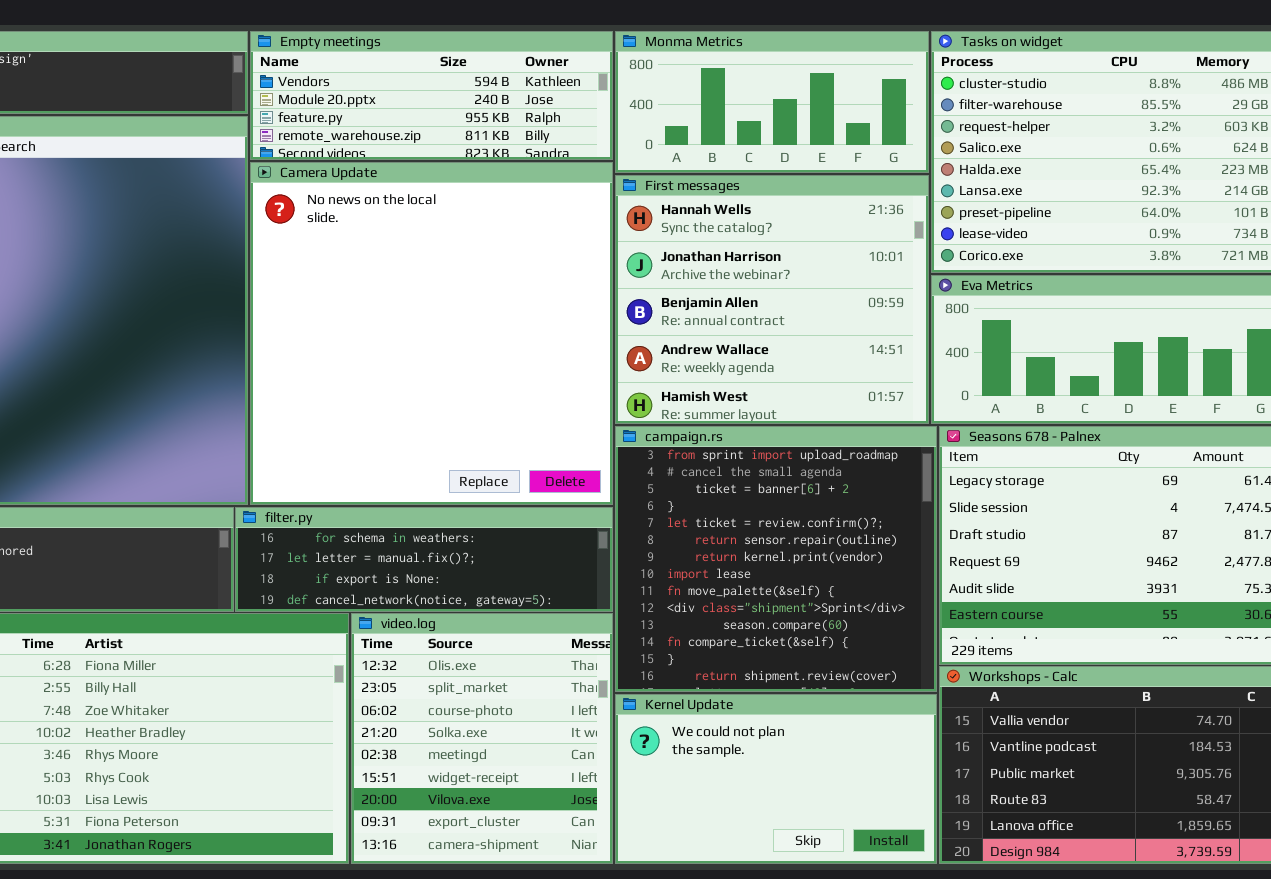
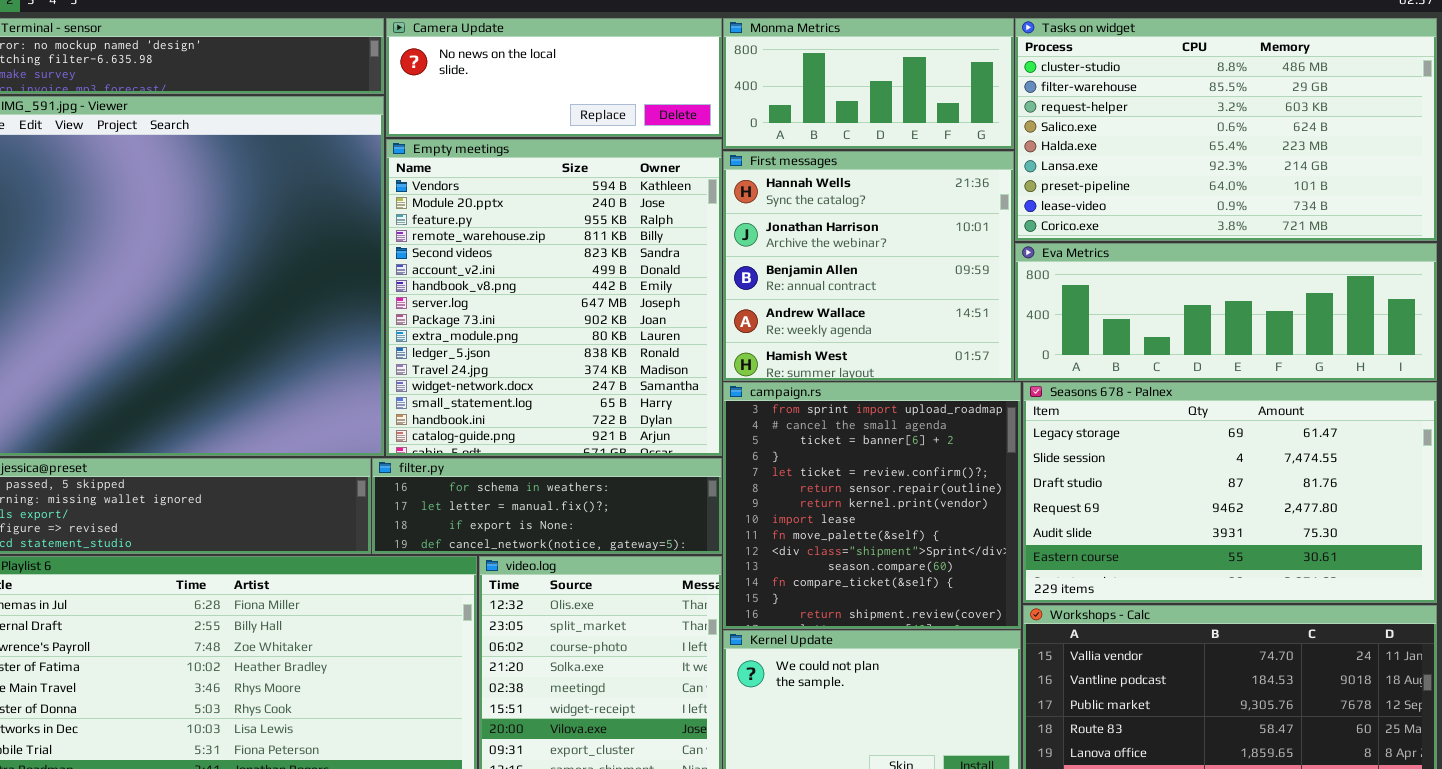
Empty meetings: [250,31,613,160] -> [386,139,722,456], moved, resized
Camera Update: [250,162,613,505] -> [386,18,722,137], moved, resized

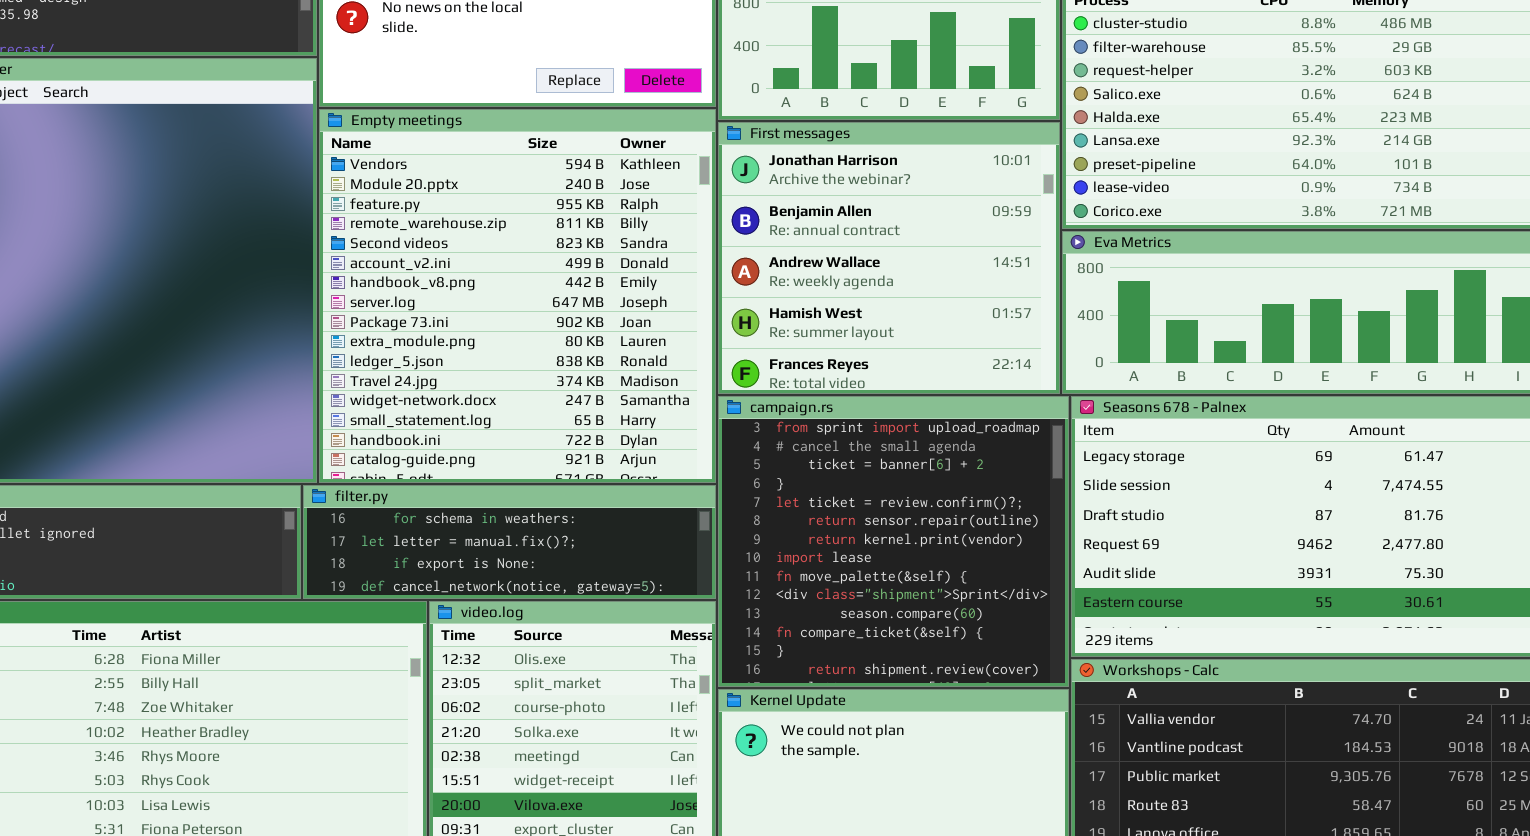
First messages: [723,151,1014,381] -> [718,122,1060,394], scrolled down 1 row

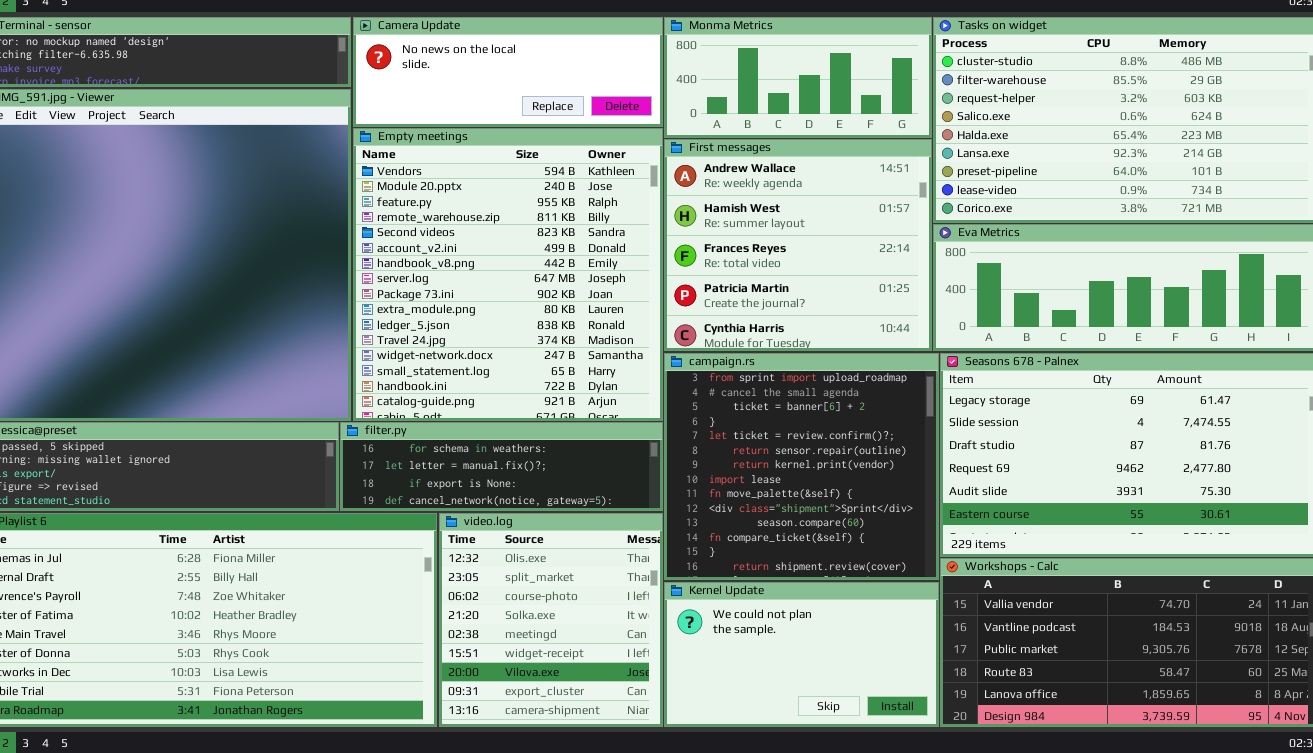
First messages: [718,122,1060,394] -> [664,139,932,351], scrolled down 2 rows

